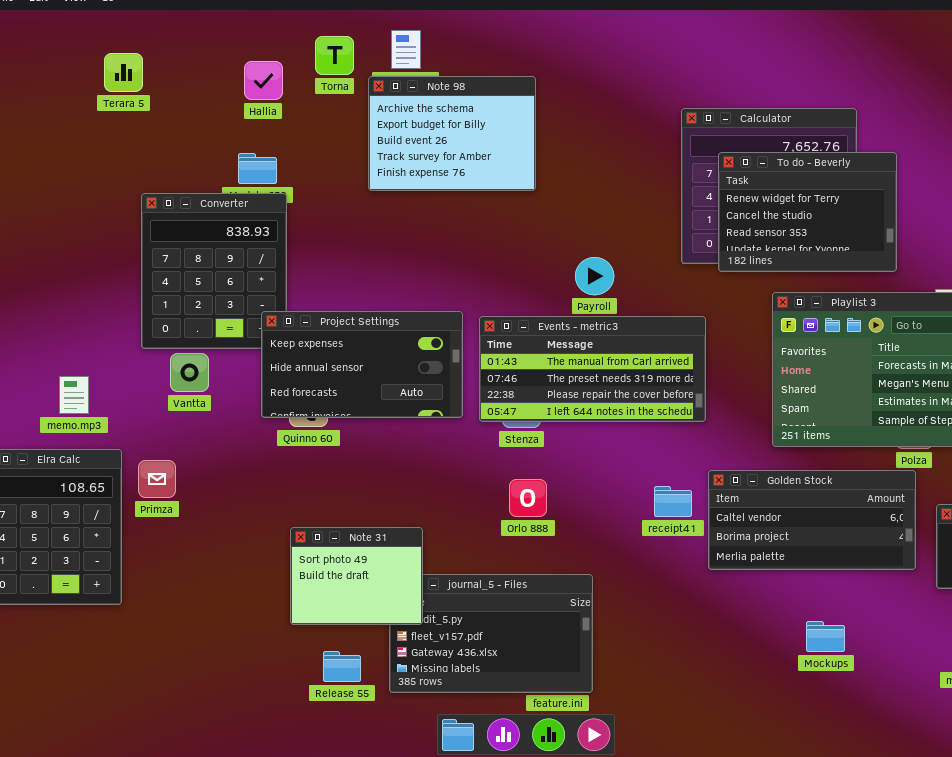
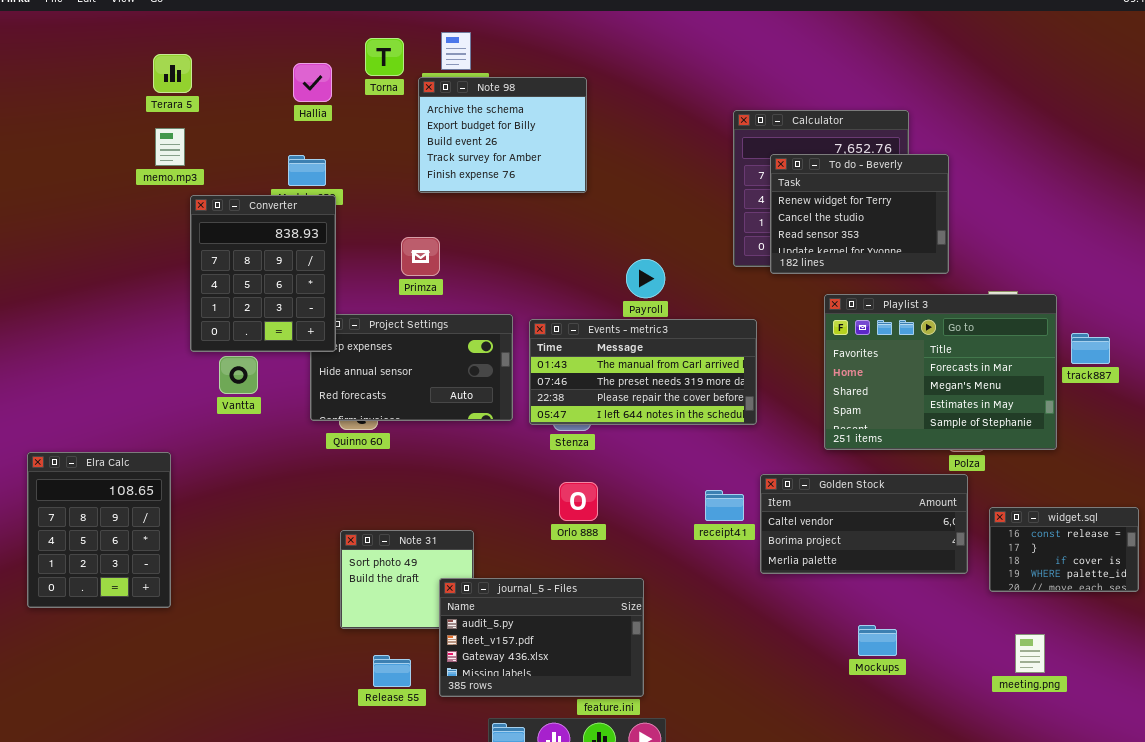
Converter: [141,193,287,349] -> [190,195,336,352], raised
memo.mp3: [59,376,89,414] -> [155,128,185,166], moved
Primza: [138,460,176,498] -> [401,237,440,276], moved
journal_5 - Files: [389,574,593,693] -> [439,578,644,697], raised

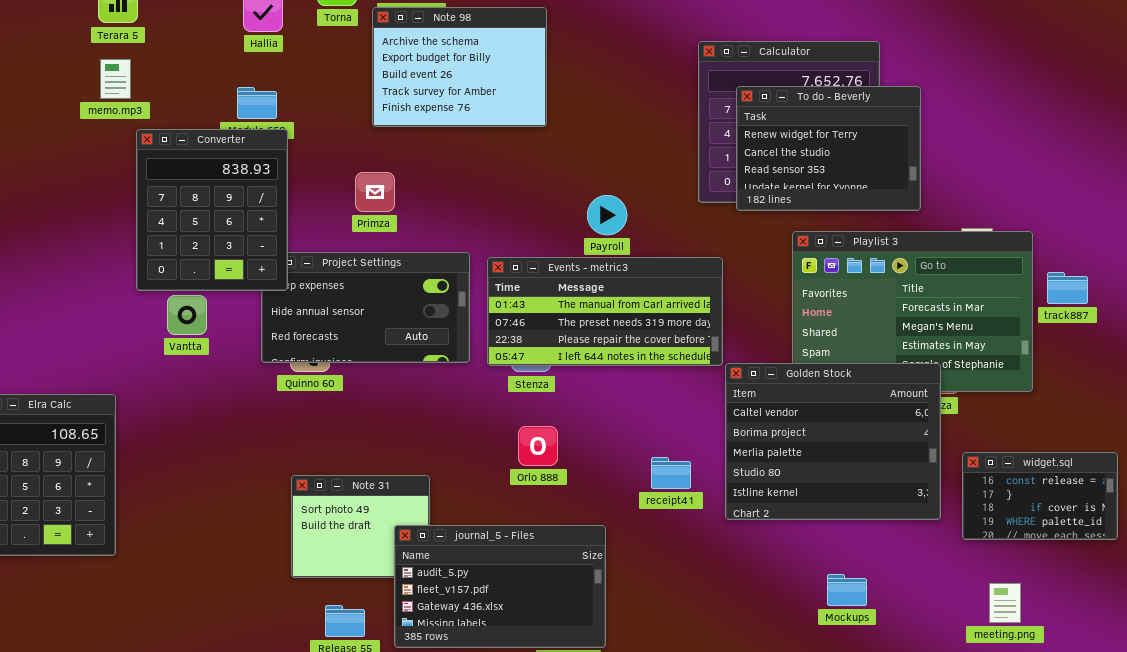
Golden Stock: [760,474,968,574] -> [725,363,941,520], resized
receipt41: [705,490,744,521] -> [651,457,691,489], moved

